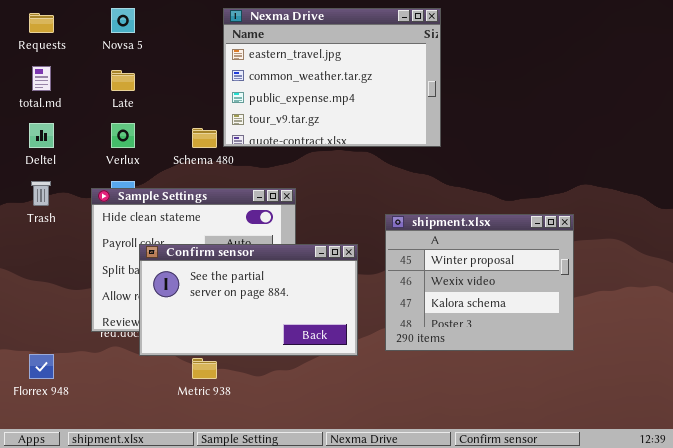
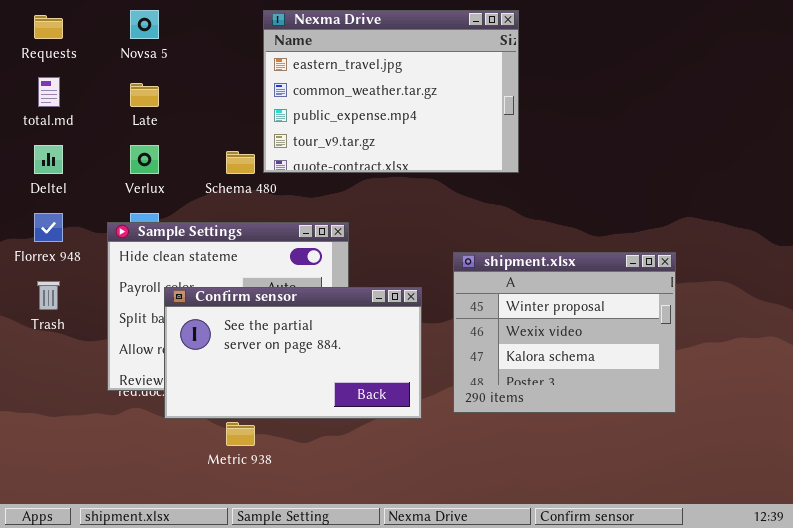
Trash: [31,181,51,206] -> [37,281,60,310], moved
Florrex 948: [29,354,54,379] -> [34,213,63,242], moved

